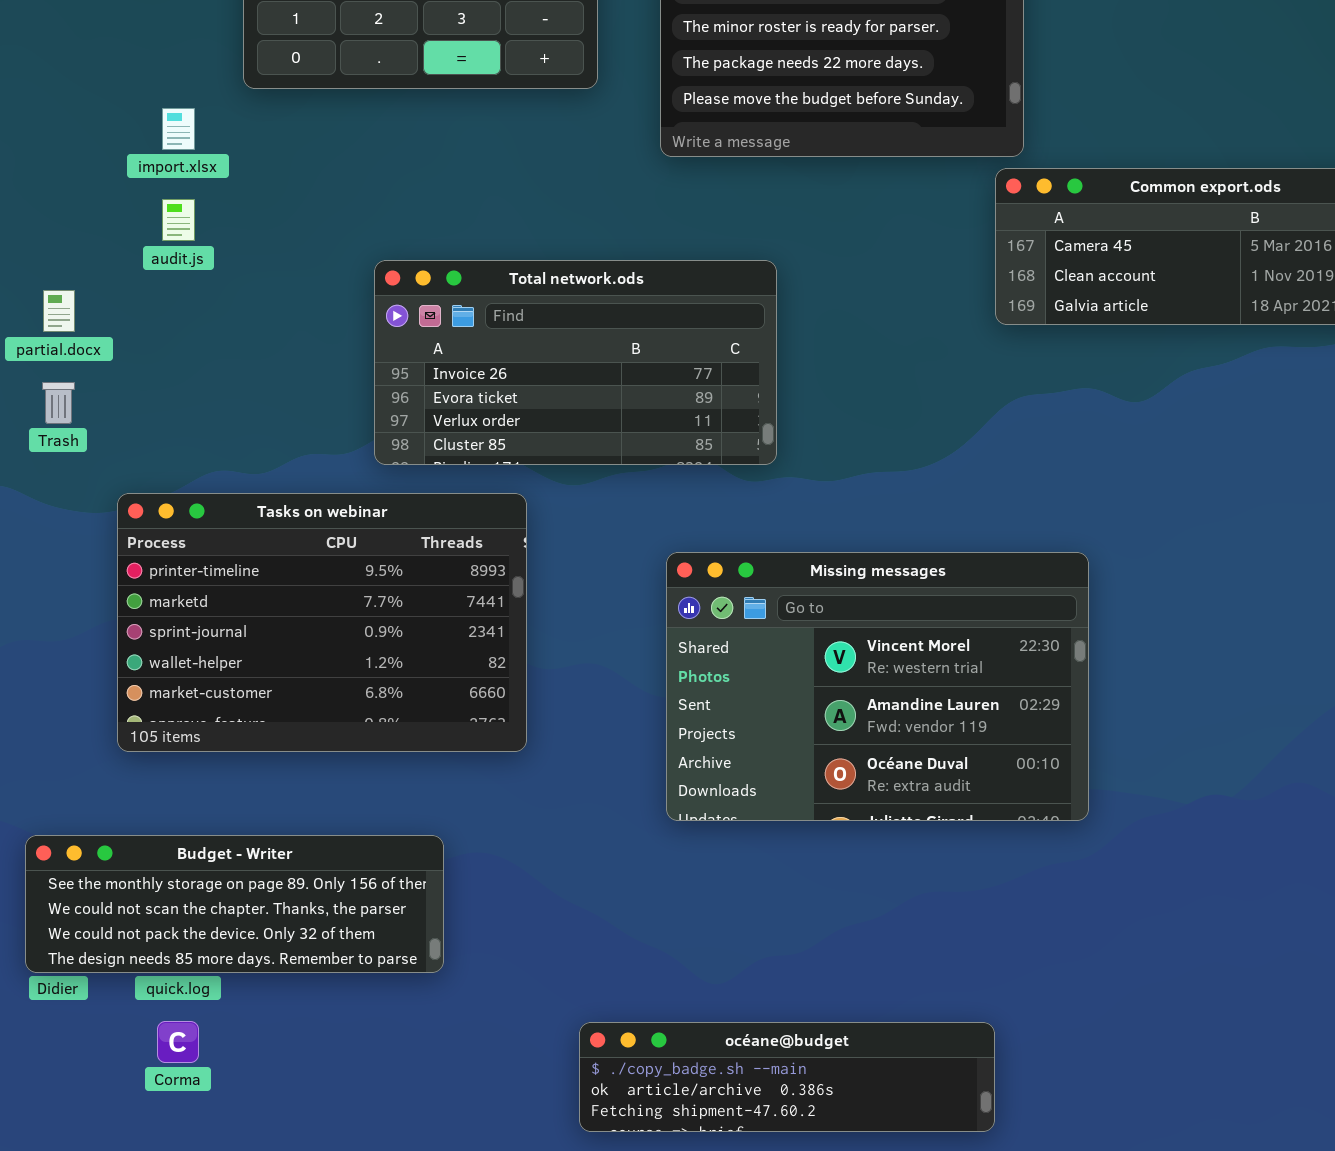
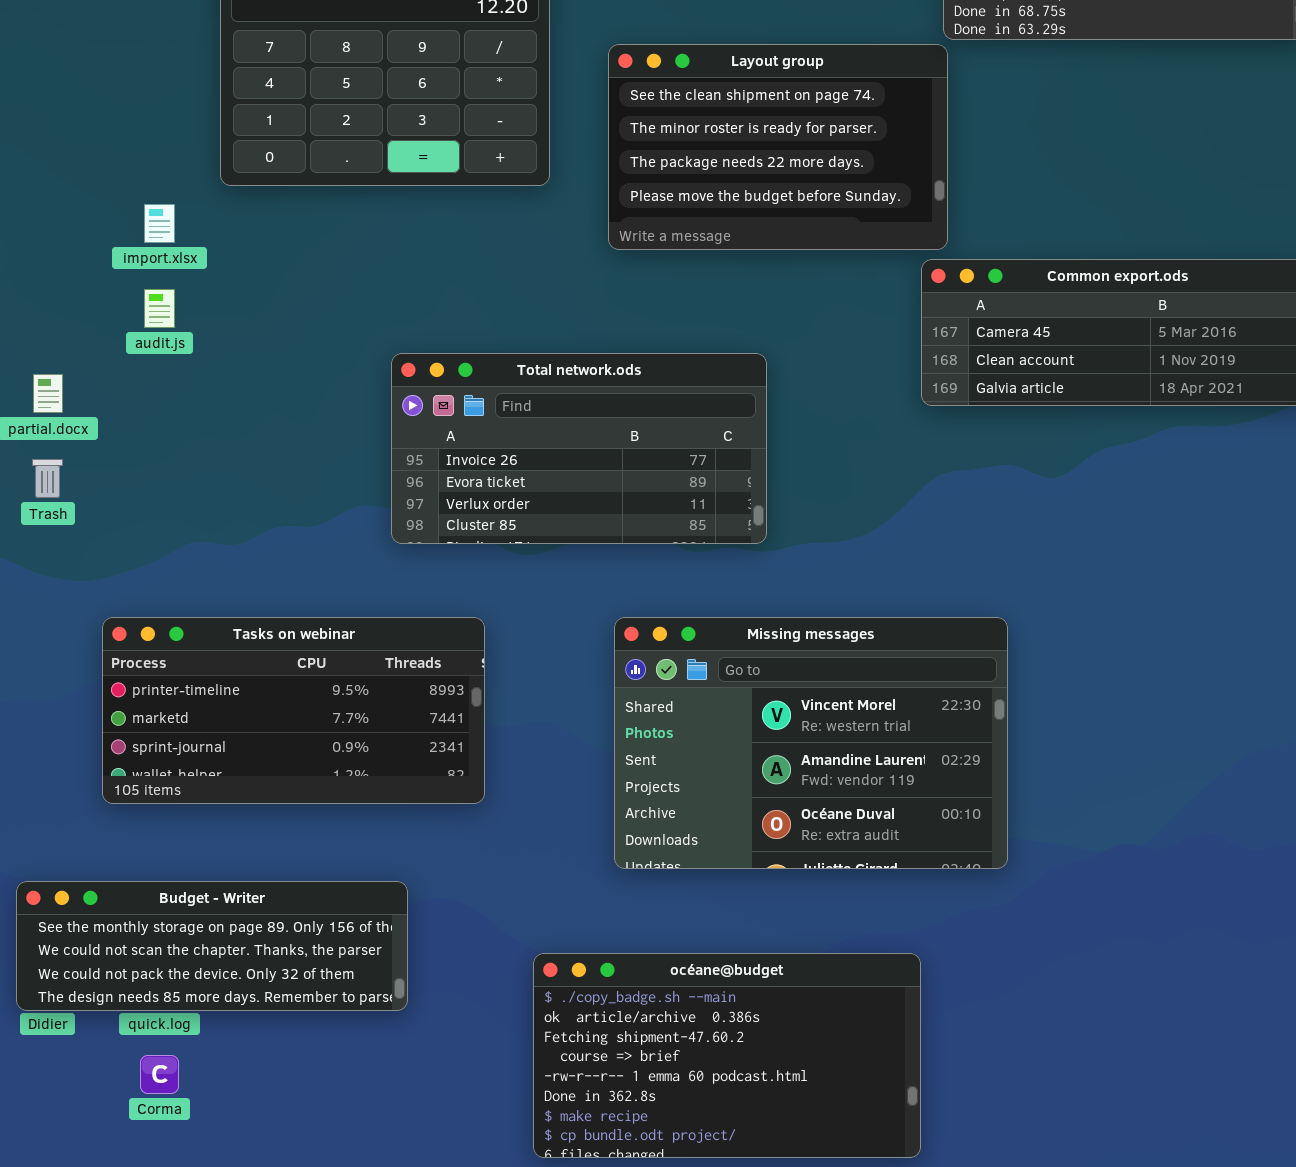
Total network.ods: [374,260,777,465] -> [391,353,767,544], moved
Tasks on webinar: [117,493,527,752] -> [102,617,485,804], resized
océane@budget: [579,1022,995,1132] -> [533,953,921,1158], resized

